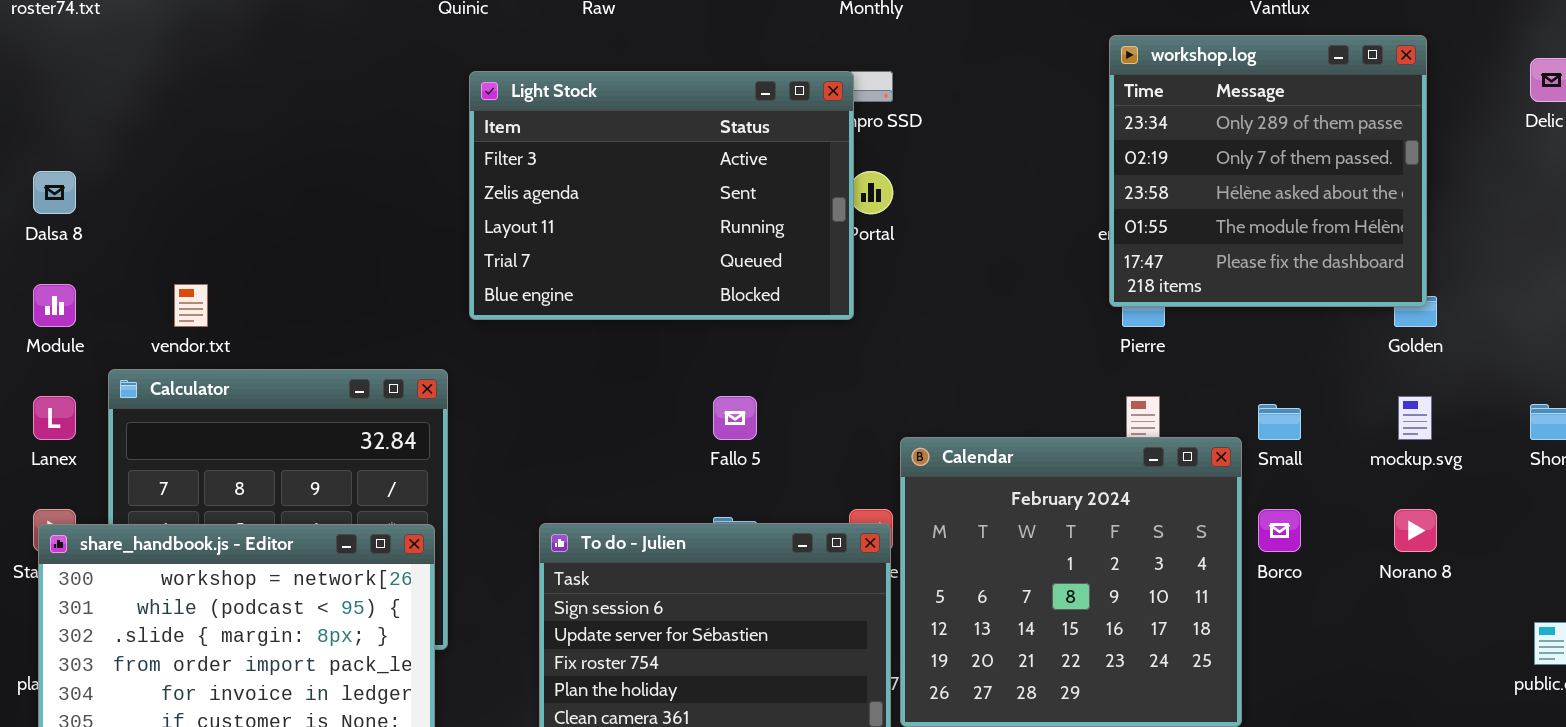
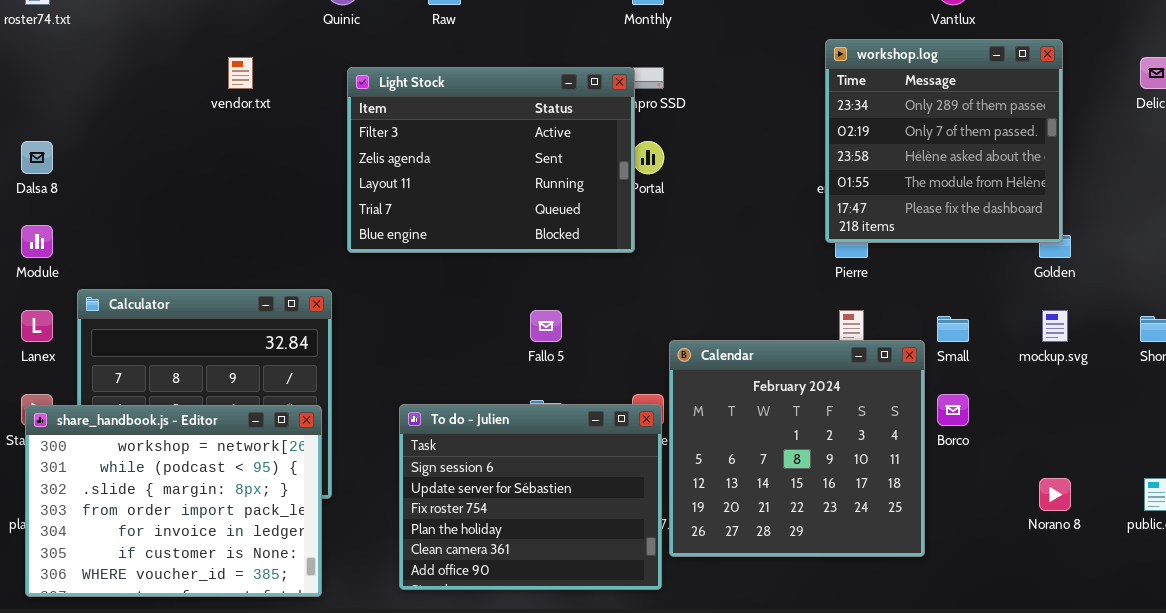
vendor.txt: [174,284,208,327] -> [228,57,253,89], moved
Norano 8: [1394,509,1437,552] -> [1039,478,1071,511], moved

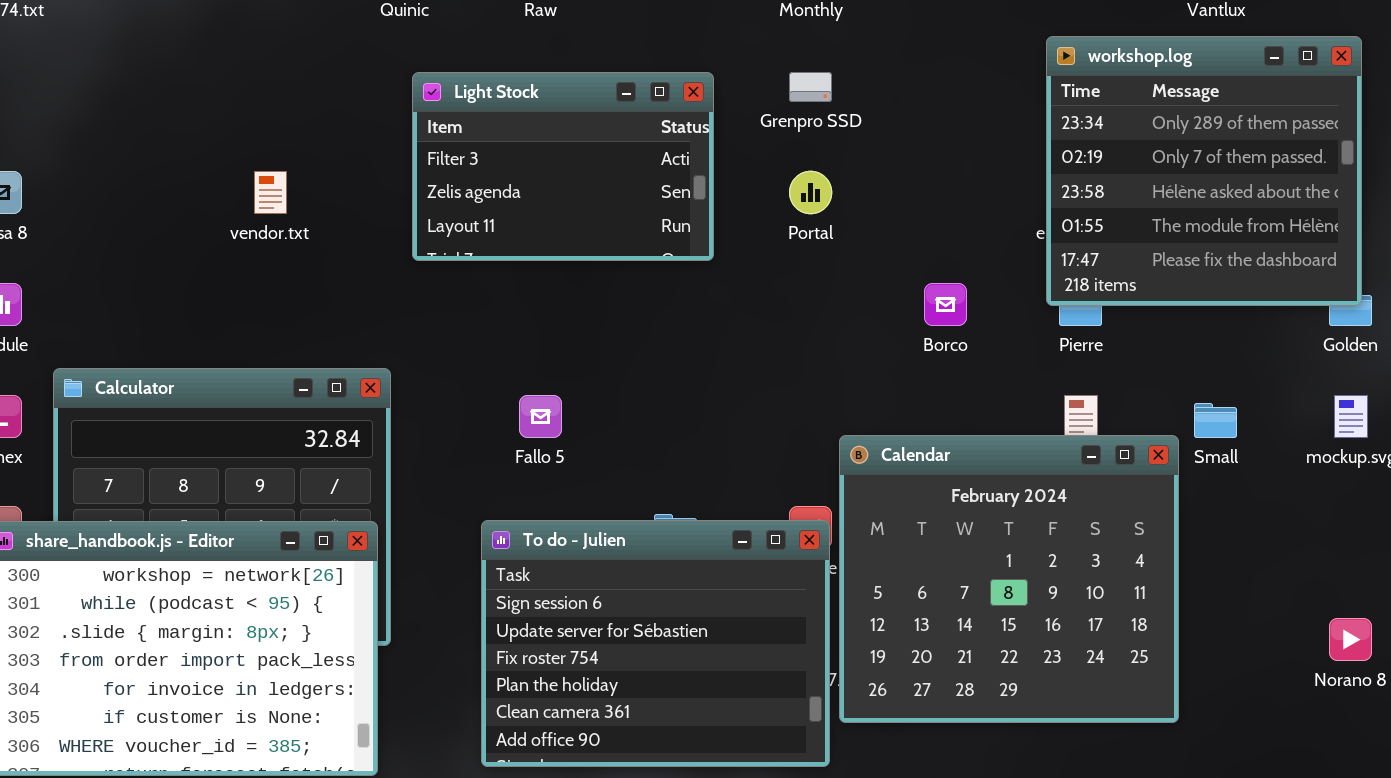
vendor.txt: [228,57,253,89] -> [254,171,287,214], moved
Light Stock: [347,67,635,253] -> [412,72,714,261], resized
Fallo 5: [530,310,562,342] -> [519,395,562,438], moved
Borco: [937,394,969,426] -> [924,283,967,326], moved

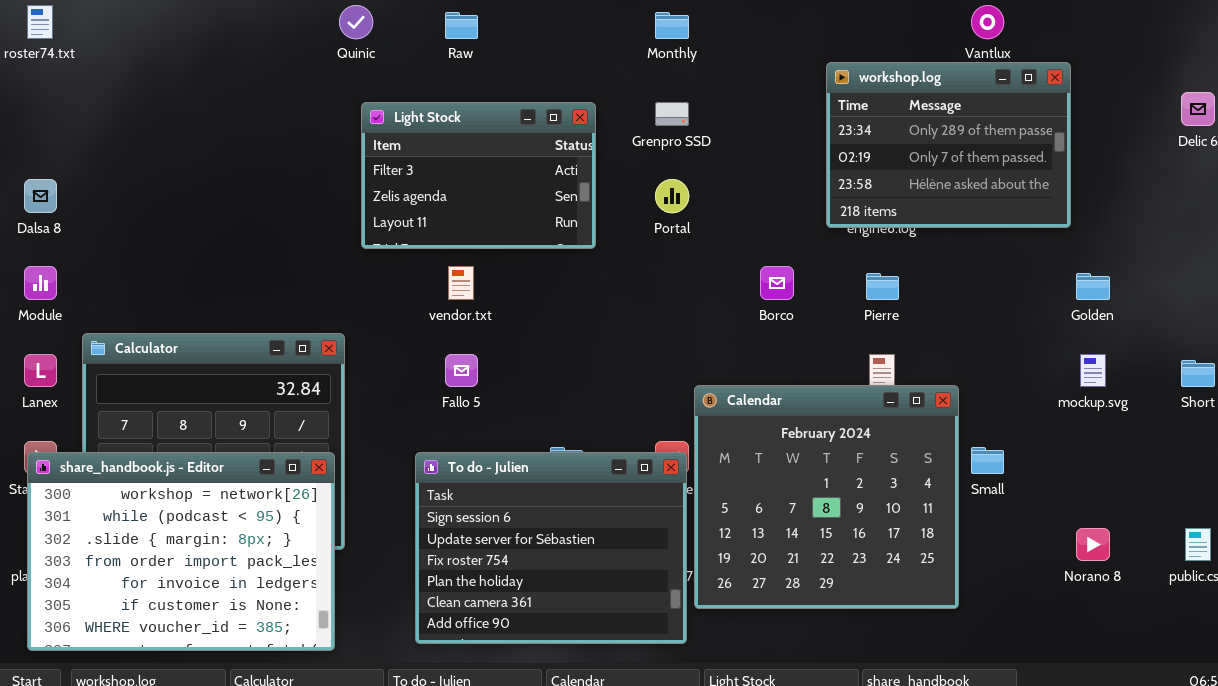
workshop.log: [1046,36,1362,306] -> [826,62,1071,228], moved, resized
vendor.txt: [254,171,287,214] -> [448,266,474,300], moved
Small: [1194,403,1237,438] -> [971,447,1004,474], moved

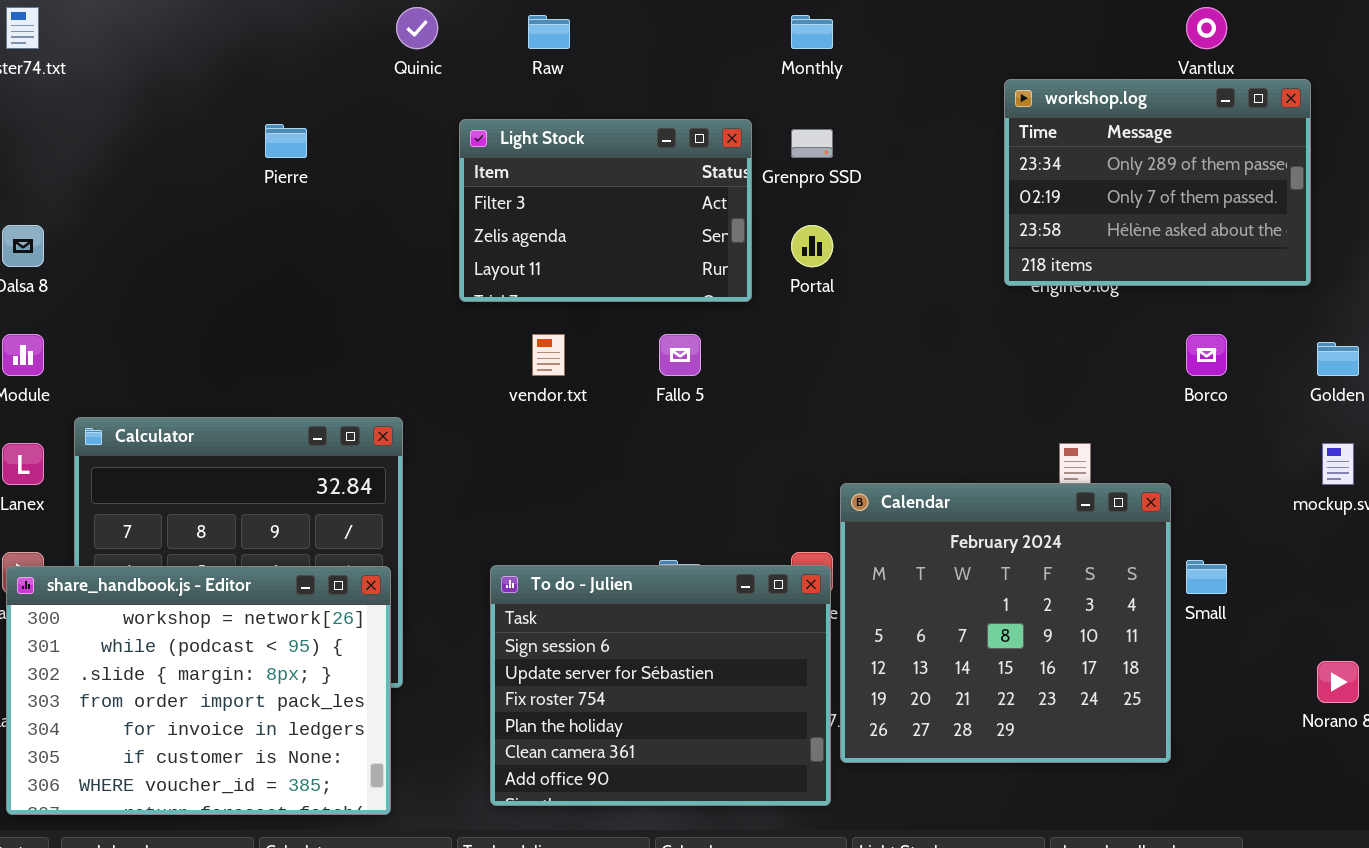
Light Stock: [361,102,596,249] -> [459,119,752,302], moved
Borco: [760,266,794,300] -> [1186,334,1227,376], moved
Pierre: [866,273,899,300] -> [265,124,307,158], moved
Fallo 5: [445,354,478,387] -> [659,334,701,376], moved

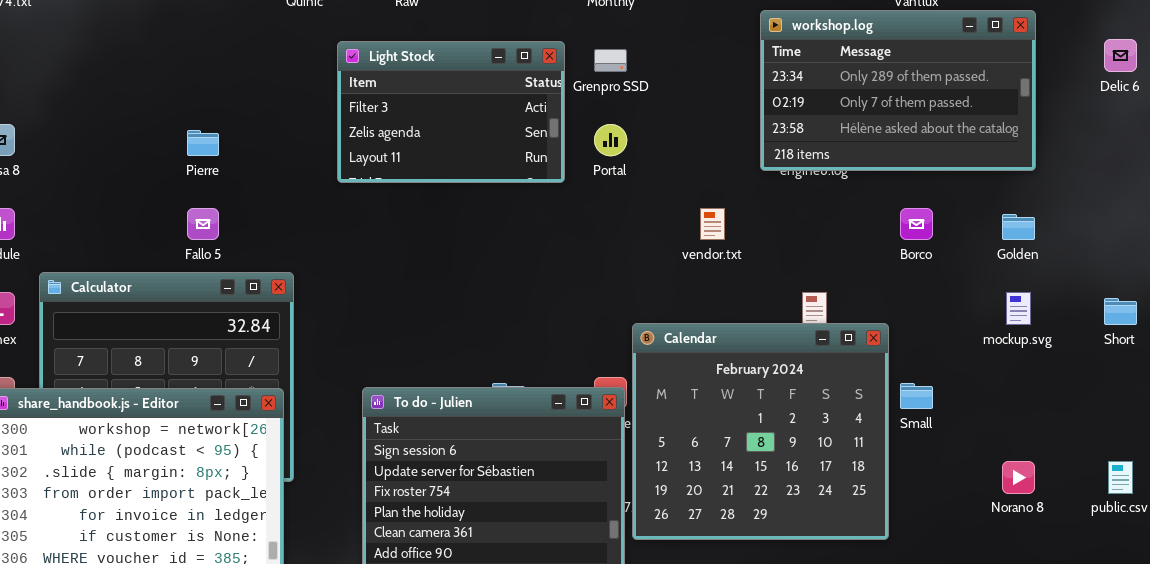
workshop.log: [1004,79,1311,286] -> [760,10,1036,171], resized
Pierre: [265,124,307,158] -> [187,130,219,156], moved
vendor.txt: [532,334,565,376] -> [700,208,725,240], moved
Fallo 5: [659,334,701,376] -> [187,208,219,240], moved

